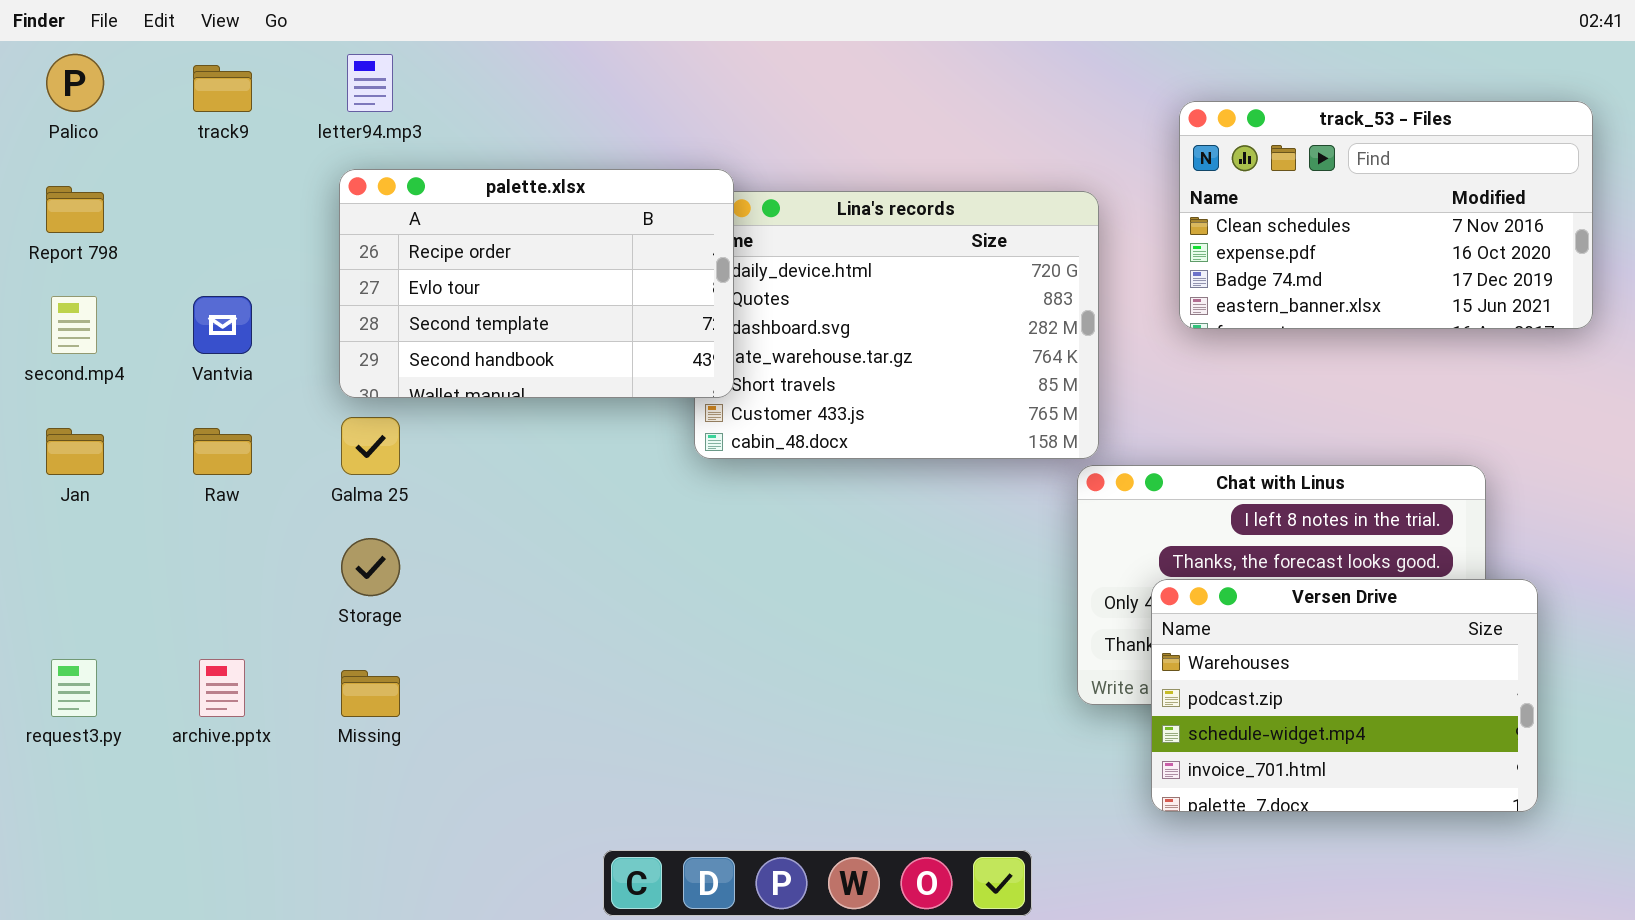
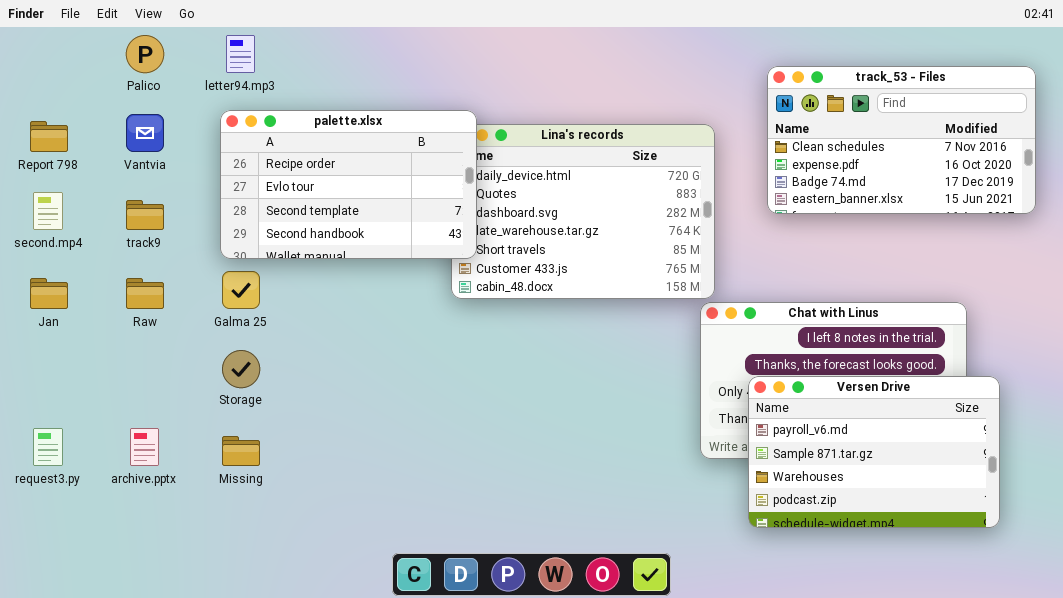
Palico: [46,54,104,112] -> [126,35,164,73], moved
track9: [193,65,252,112] -> [126,200,164,230], moved
Vantvia: [193,296,252,354] -> [126,114,164,152], moved
Versen Drive: [1151,579,1538,812] -> [748,376,1000,528], scrolled up 2 rows

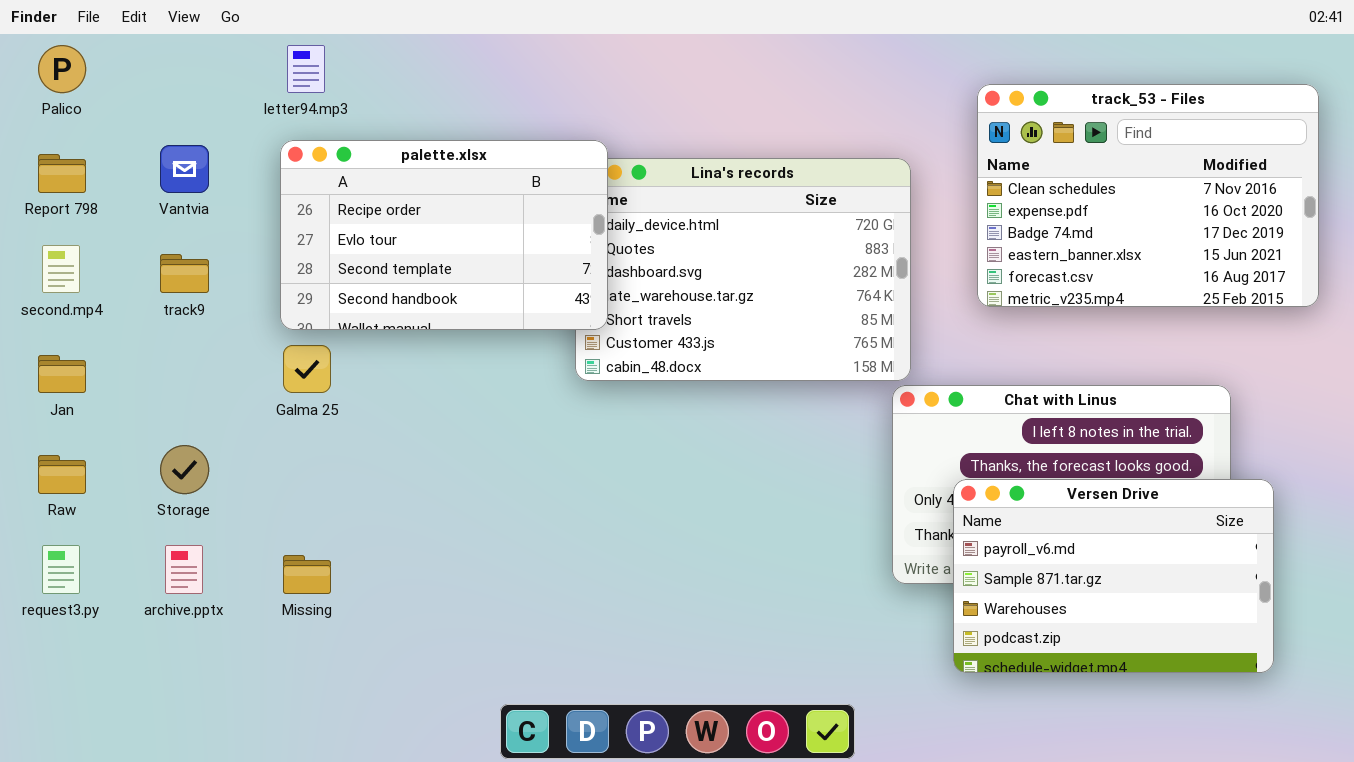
Palico: [126,35,164,73] -> [38,45,86,93], moved
track_53 - Files: [767,66,1036,214] -> [977,84,1319,307], resized
Raw: [126,278,164,309] -> [38,455,86,494], moved
Storage: [222,350,260,388] -> [160,445,209,494], moved

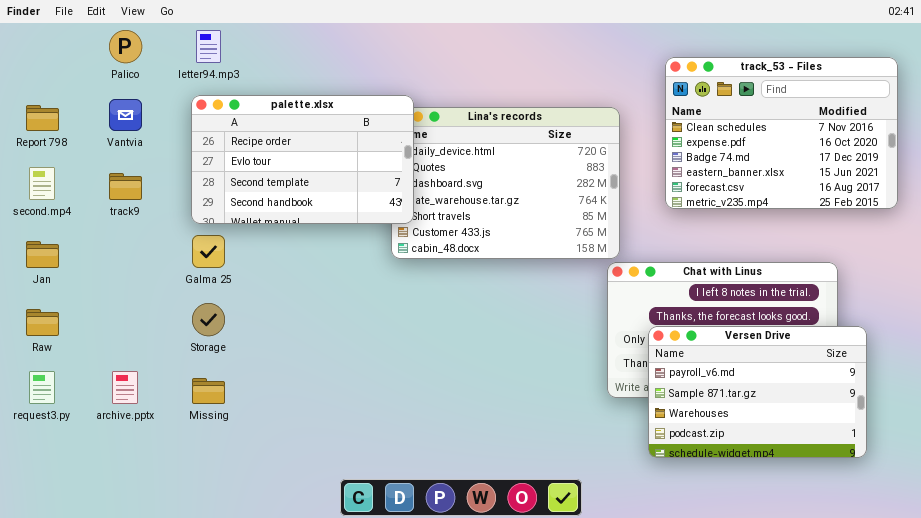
Palico: [38,45,86,93] -> [109,30,142,63], moved
Storage: [160,445,209,494] -> [192,303,225,336], moved

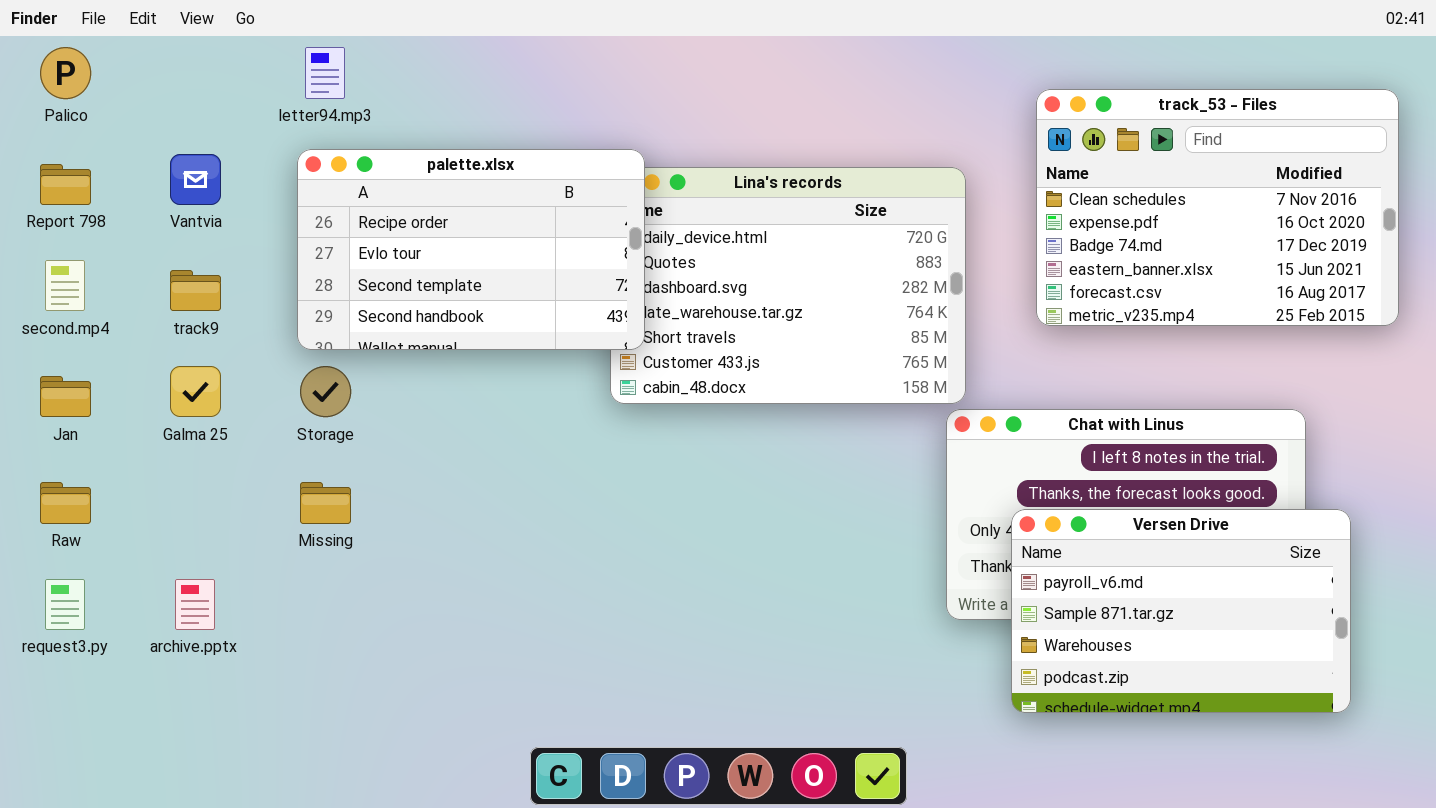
Palico: [109,30,142,63] -> [40,47,91,99], moved
Galma 25: [192,235,225,268] -> [170,366,221,417], moved
Storage: [192,303,225,336] -> [300,366,351,417], moved
Missing: [192,378,225,404] -> [300,482,351,524], moved

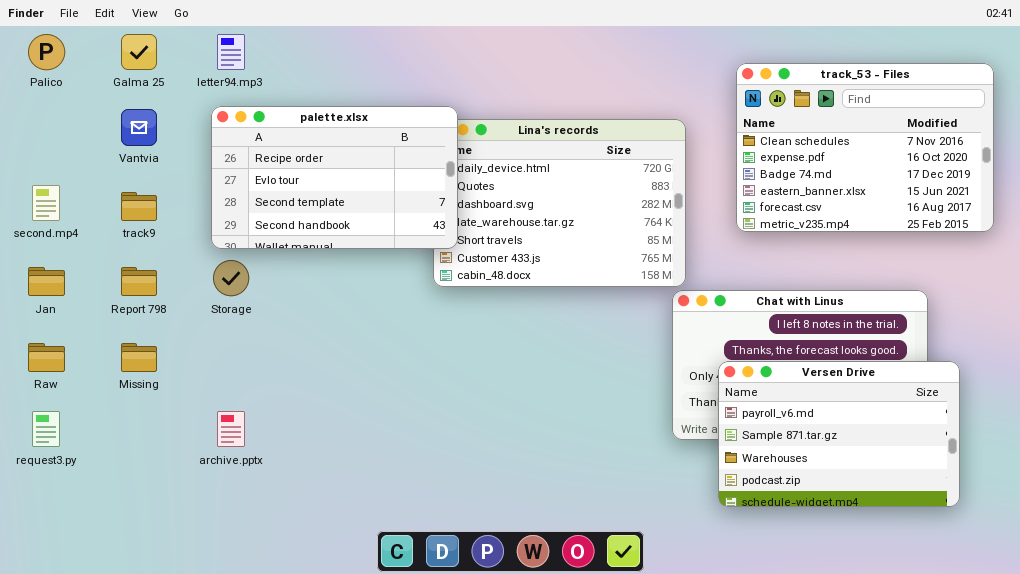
Report 798: [40,164,91,205] -> [121,267,157,296], moved
Galma 25: [170,366,221,417] -> [121,34,157,70], moved
Missing: [300,482,351,524] -> [121,343,157,372], moved
archive.pptx: [175,579,215,630] -> [217,411,245,447], moved

